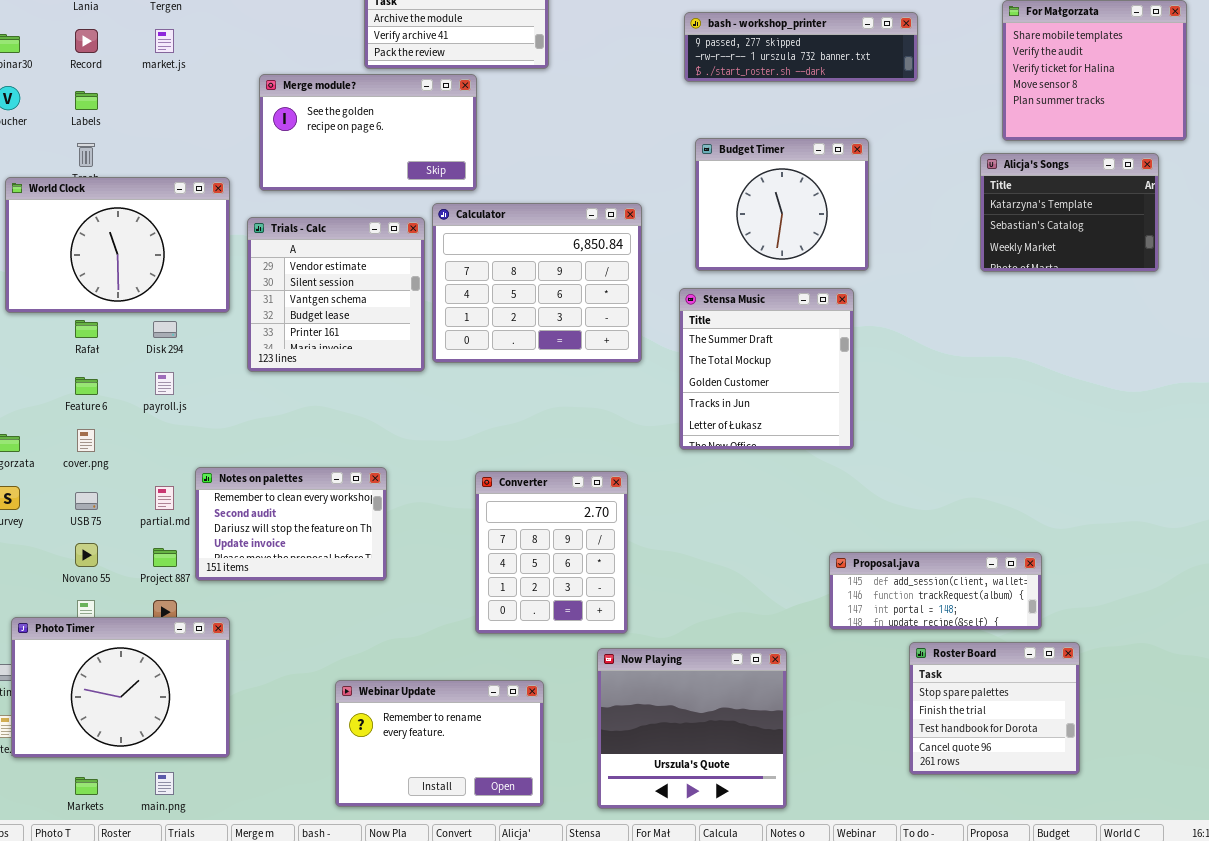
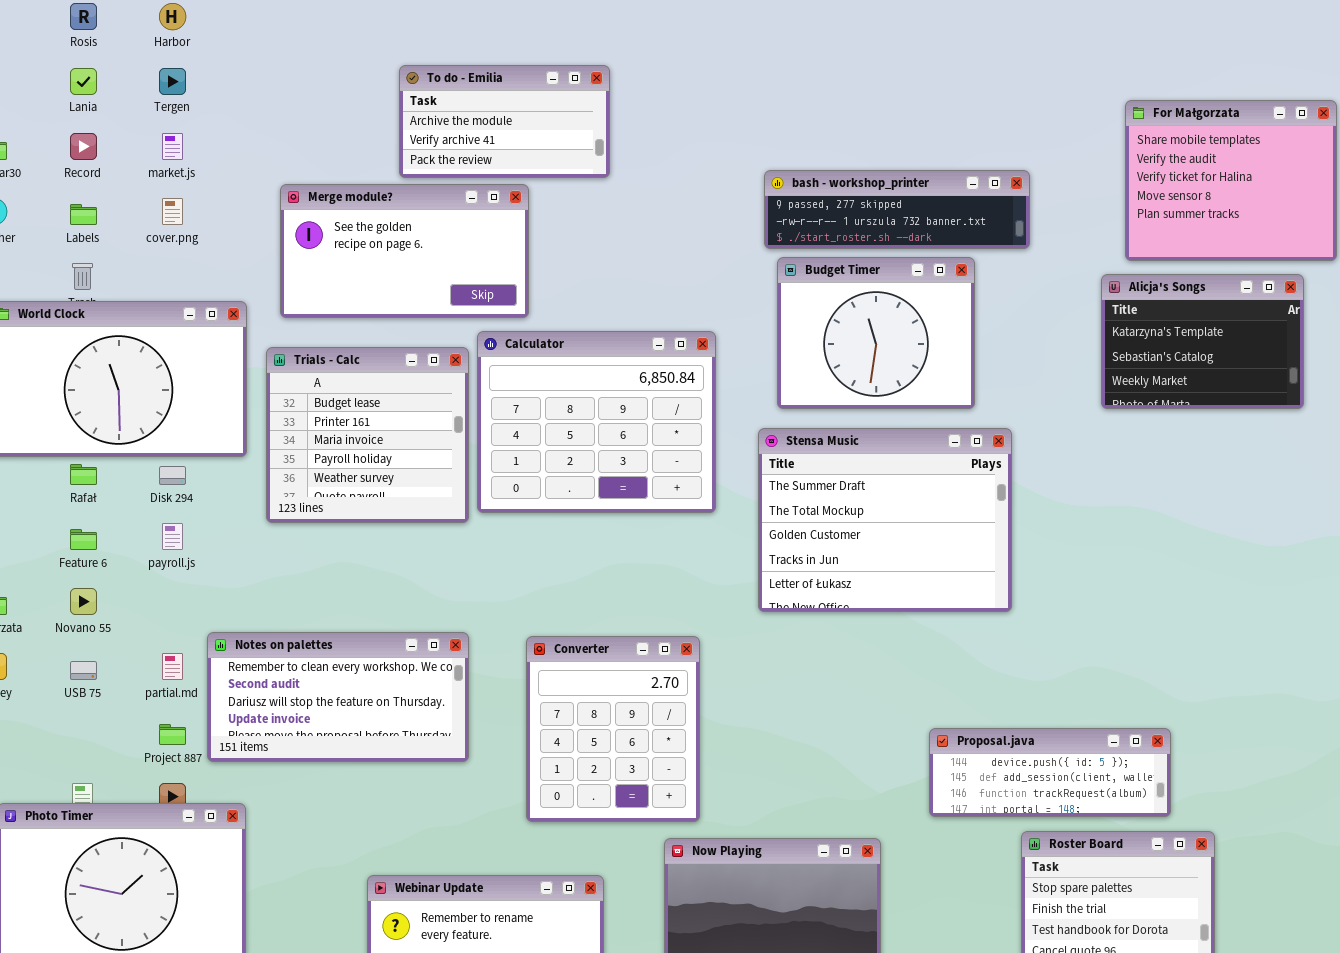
bash - workshop_printer: [684,12,918,82] -> [764,170,1030,249], moved
Trials - Calc: [247,217,425,372] -> [266,347,469,523], scrolled down 3 rows
Stensa Music: [679,288,854,450] -> [758,428,1012,612], resized
cover.png: [77,429,95,452] -> [162,198,183,225], moved
Notes on palettes: [195,467,387,581] -> [207,632,469,762], resized
Novano 55: [75,543,98,567] -> [70,588,97,615], moved
Proposal.java: [829,552,1042,630] -> [929,728,1171,817], scrolled up 1 row

